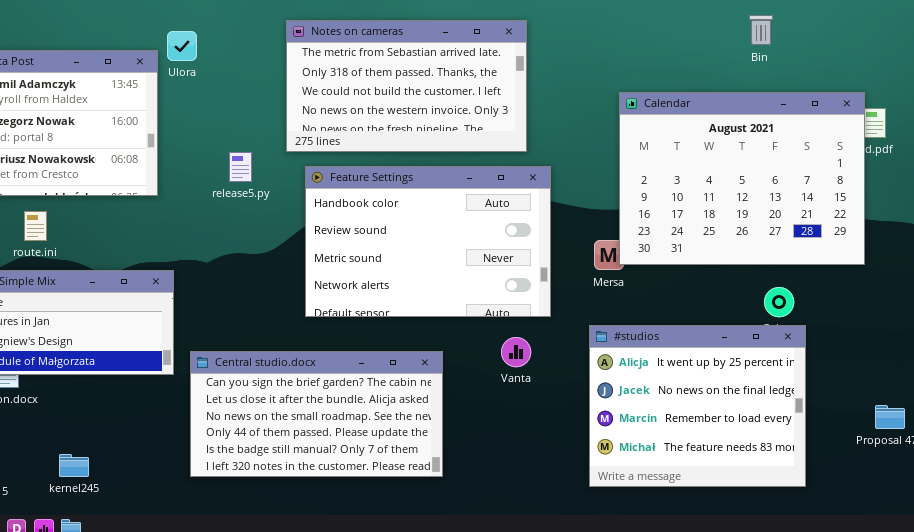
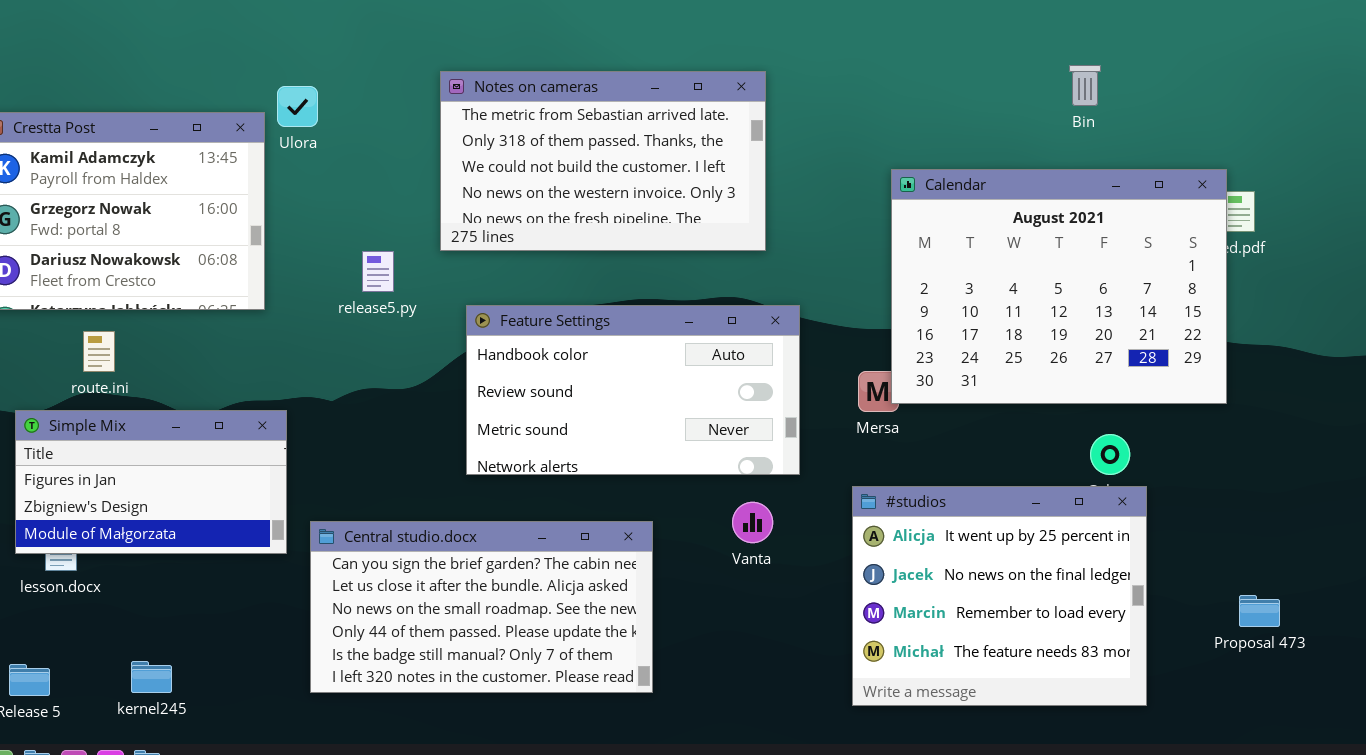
Feature Settings: [305,166,551,317] -> [466,305,800,475], resized

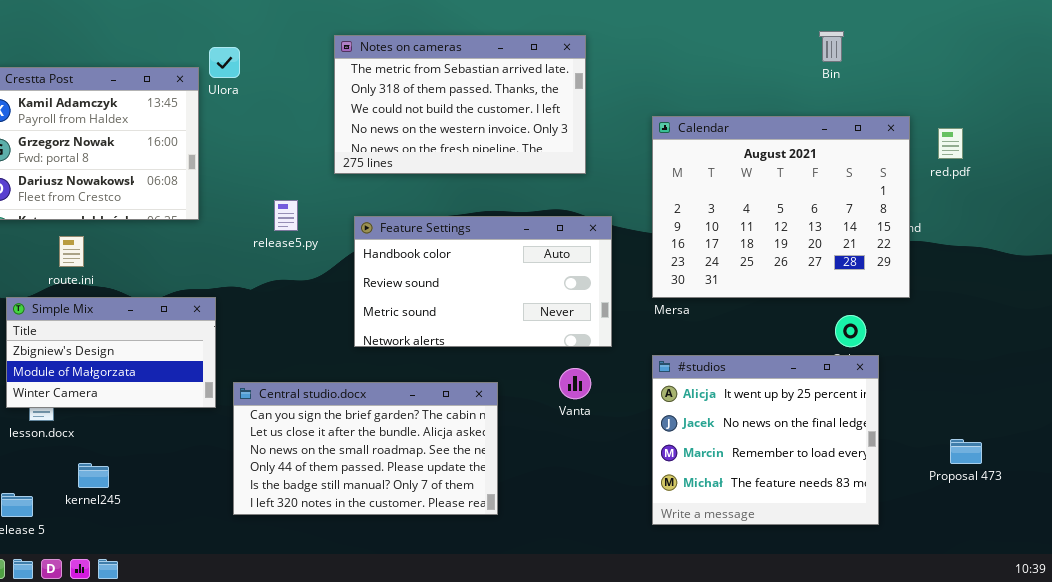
Calendar: [891,169,1227,404] -> [652,116,910,298], moved
release5.py: [362,251,394,292] -> [274,200,298,231], moved
Simple Mix: [15,410,287,554] -> [6,297,216,408], scrolled down 1 row
kernel245: [131,661,172,693] -> [78,463,109,488], moved

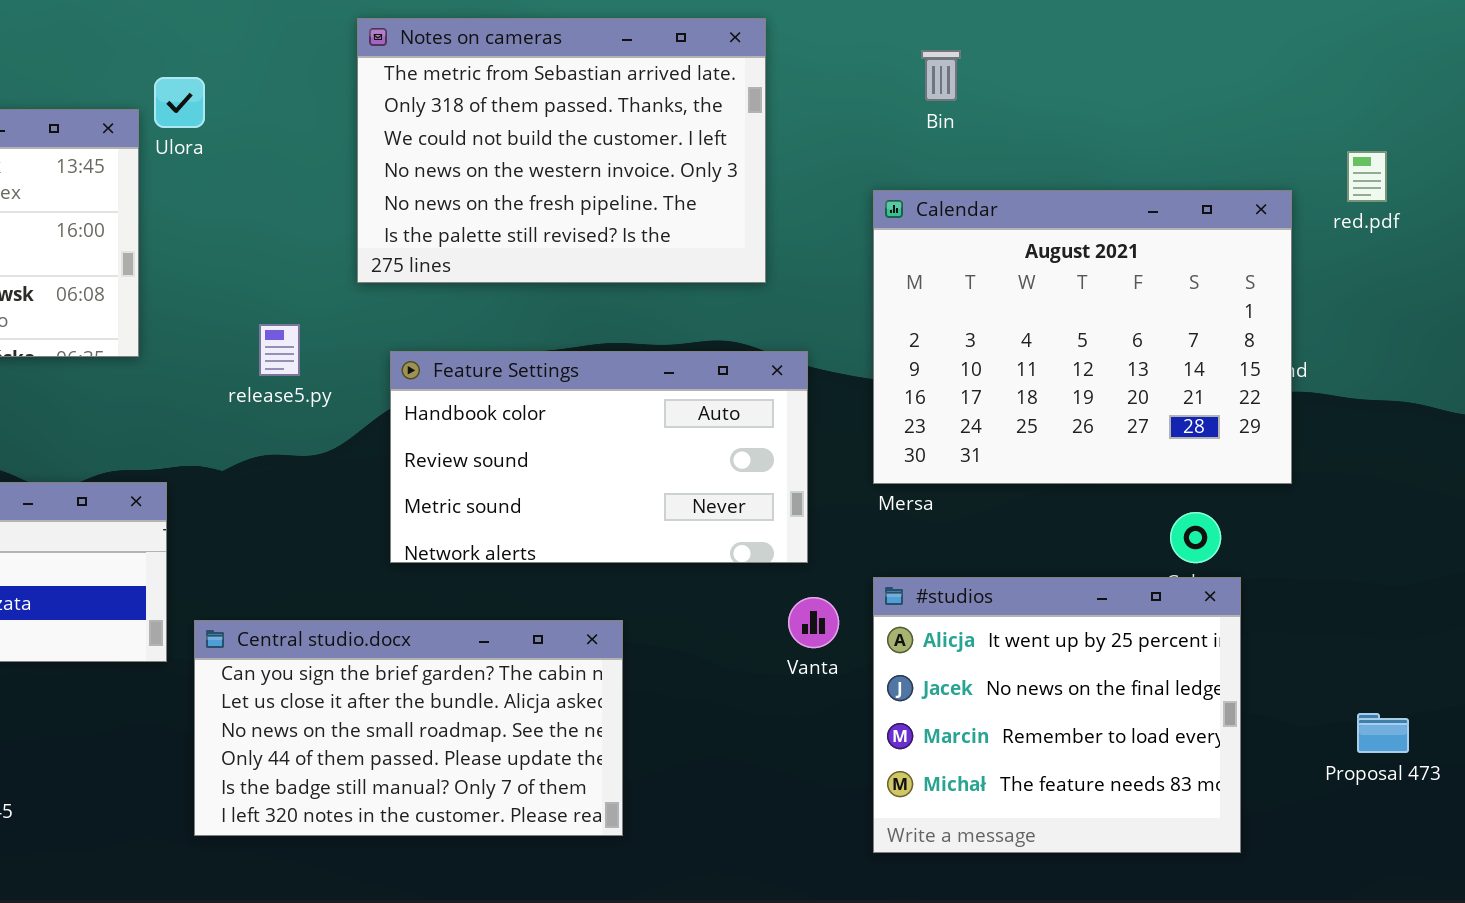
Bin: [819,31,844,62] -> [921,50,961,101], moved
Notes on cameras: [334,35,586,174] -> [357,18,766,283], resized
red.pdf: [938,128,963,159] -> [1347,151,1387,202], moved
Vanta: [559,368,591,399] -> [788,597,839,648], moved

